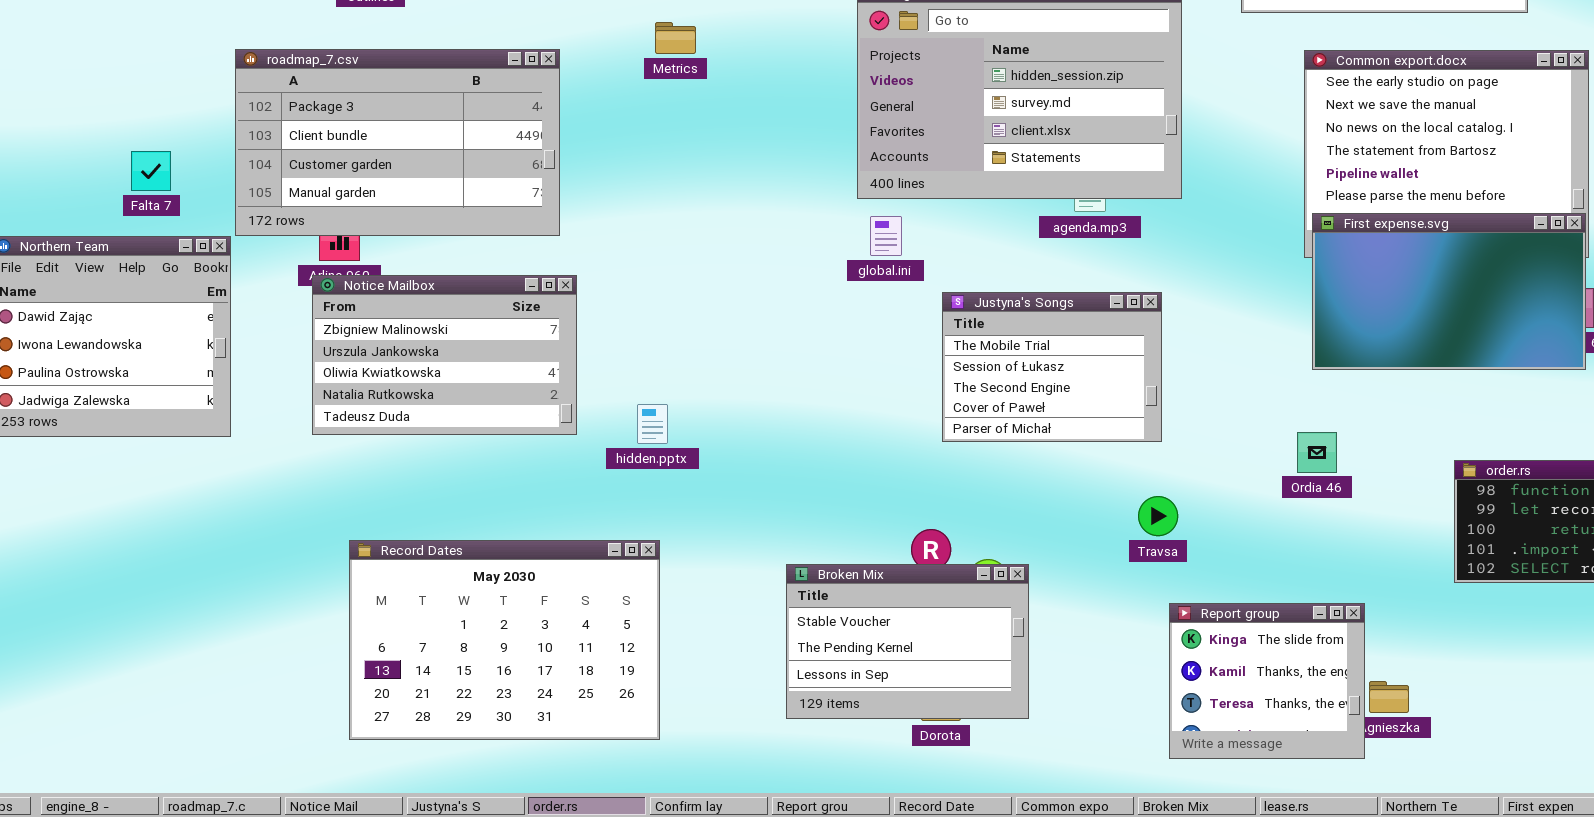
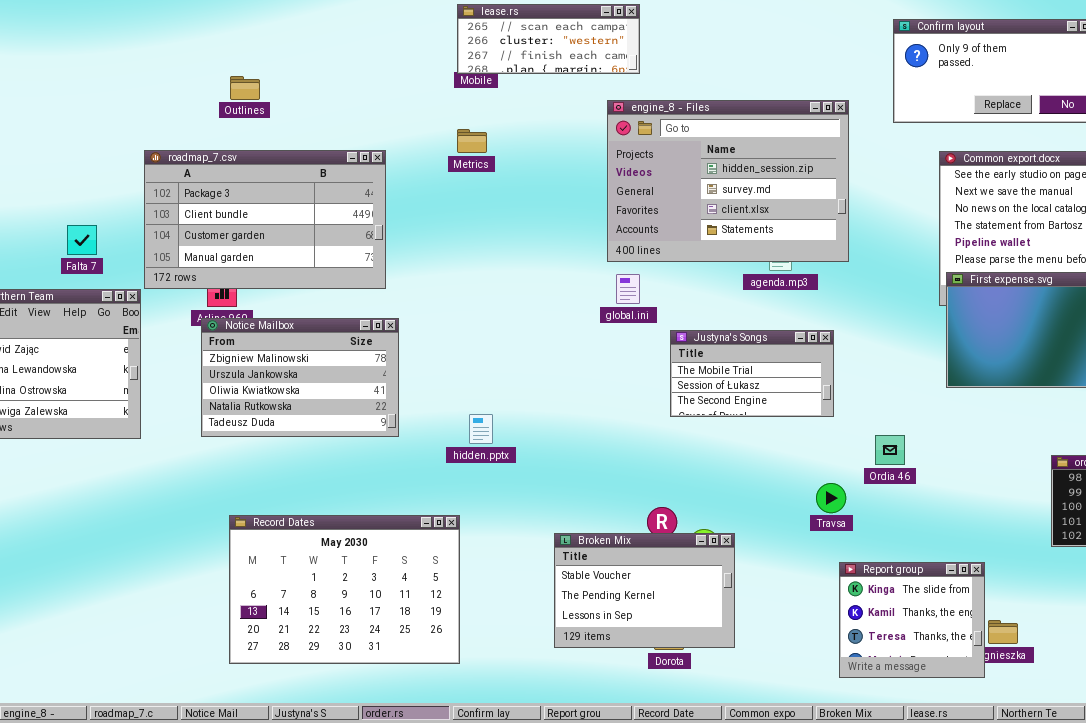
Justyna's Songs: [942,292,1162,442] -> [670,330,834,417], resized
hidden.pptx: [637,404,668,444] -> [469,414,493,444], moved
Ordia 46: [1297,432,1337,473] -> [875,435,905,465], moved

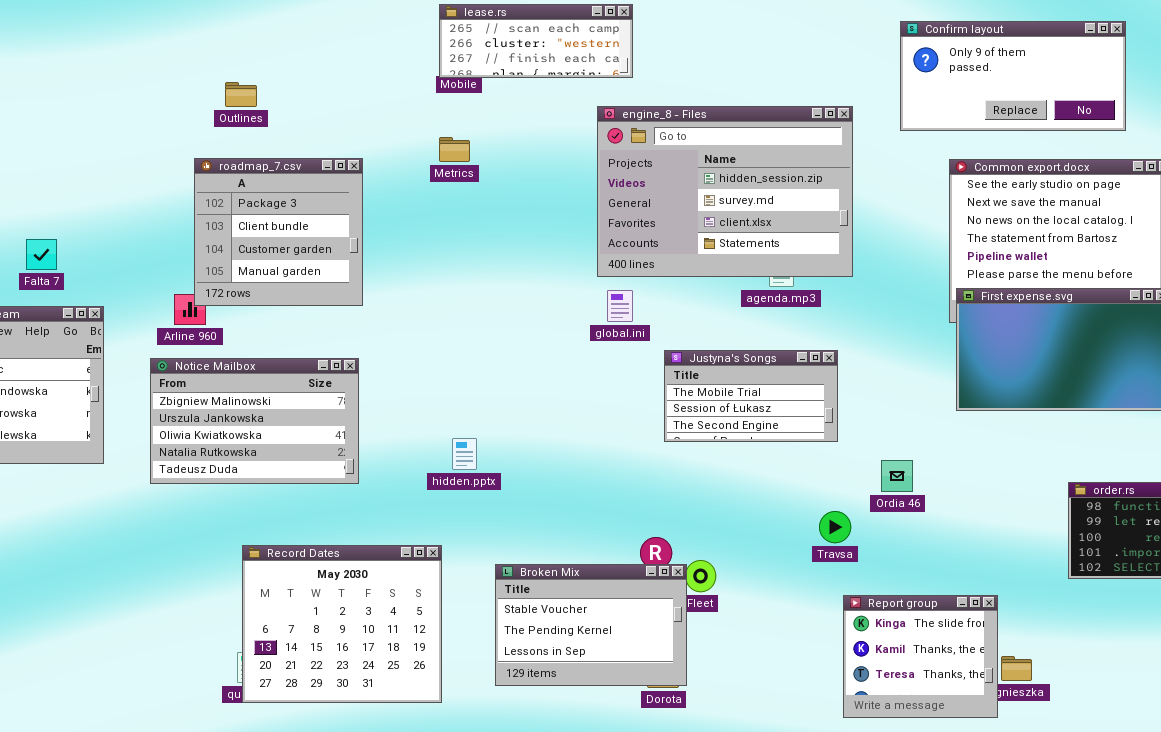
Outlines: [230,76,260,100] -> [225,82,257,107], moved
roadmap_7.csv: [144,150,386,289] -> [194,158,363,306], resized
Notice Mailbox: [201,318,399,437] -> [150,358,359,484], moved
Record Dates: [229,515,460,664] -> [242,545,442,703], resized
Broken Mix: [554,533,735,648] -> [495,564,687,686], moved

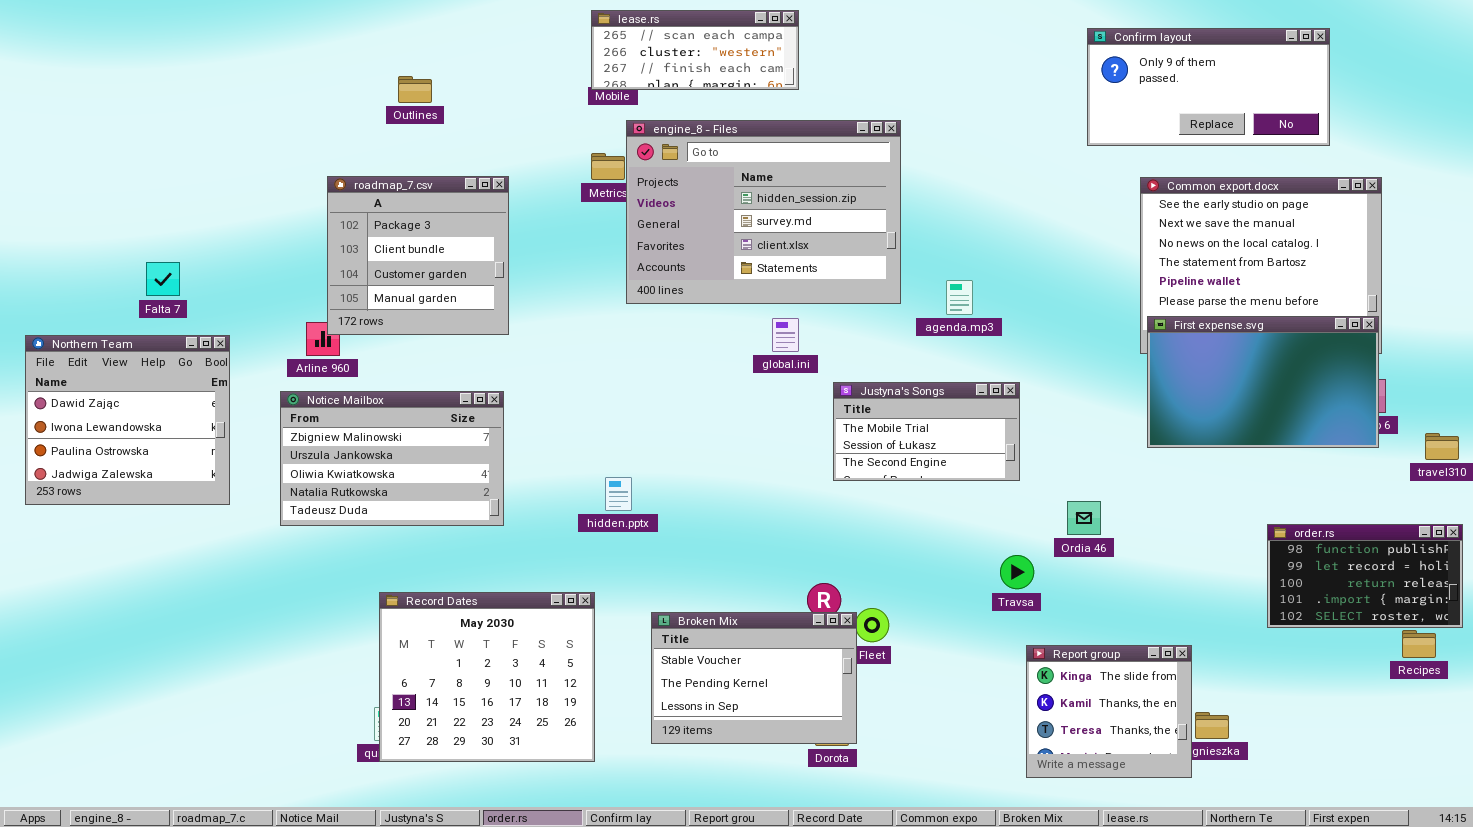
Outlines: [225,82,257,107] -> [398,76,432,103], moved
engine_8 - Files: [597,106,853,277] -> [626,120,901,304], moved

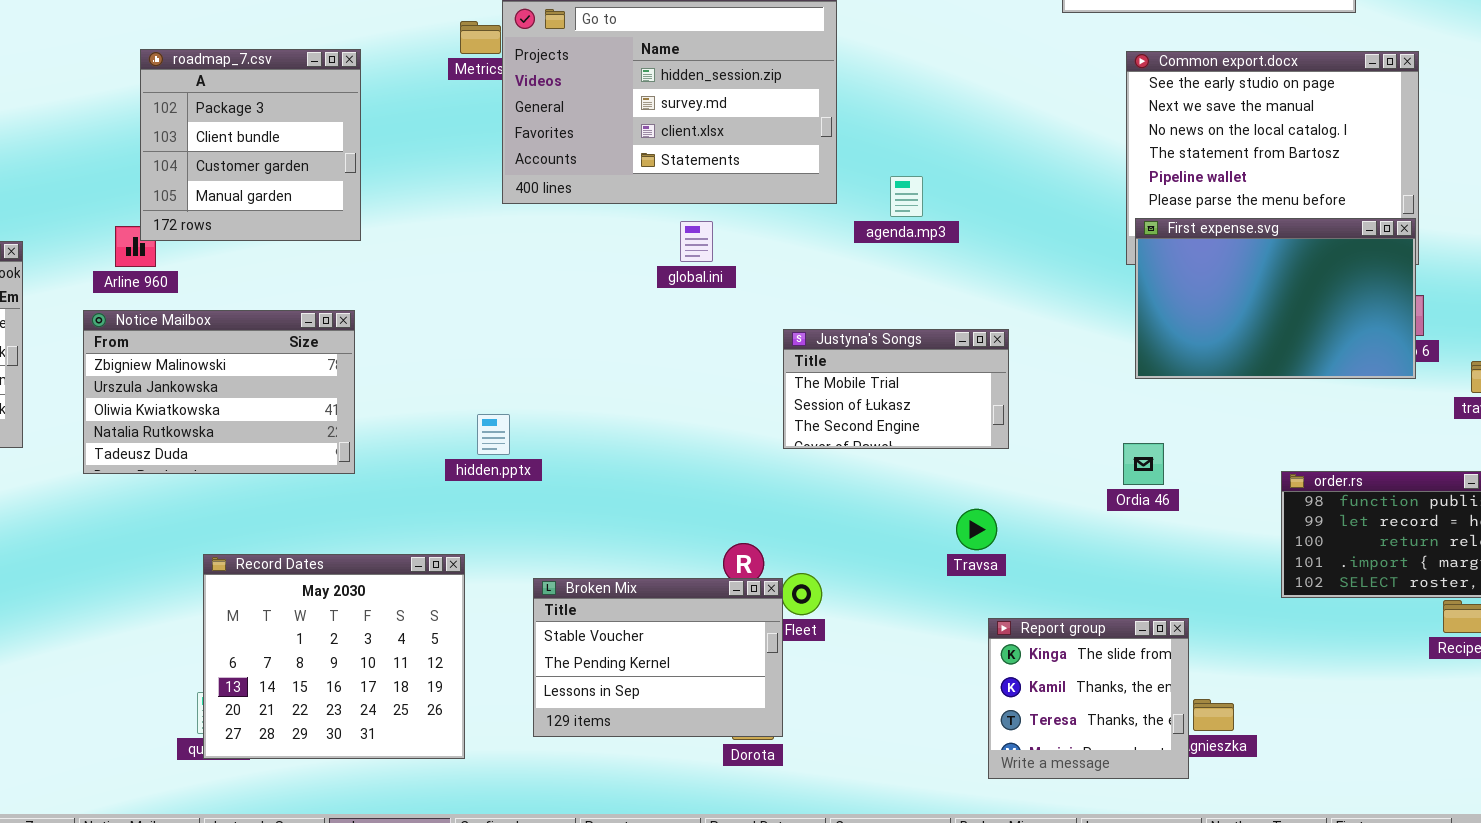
Justyna's Songs: [833,382,1020,481] -> [783,329,1009,449], moved
Ordia 46: [1067,501,1101,535] -> [1123,443,1164,485], moved

